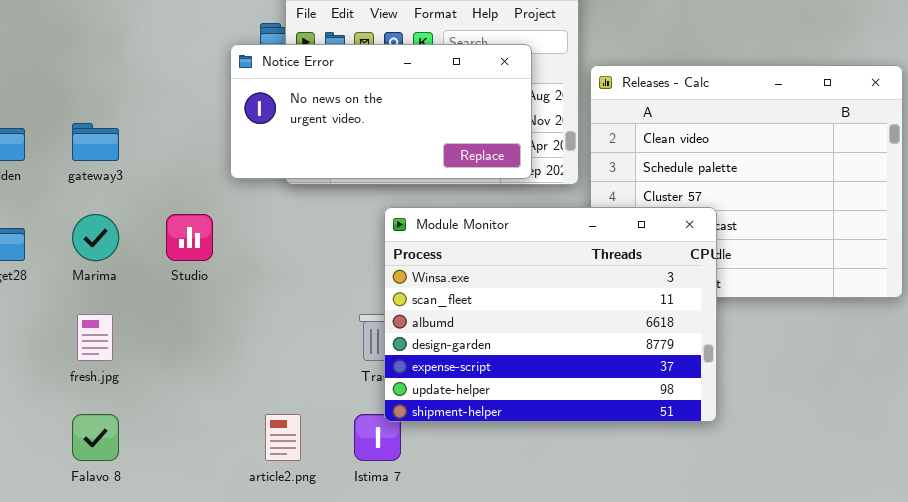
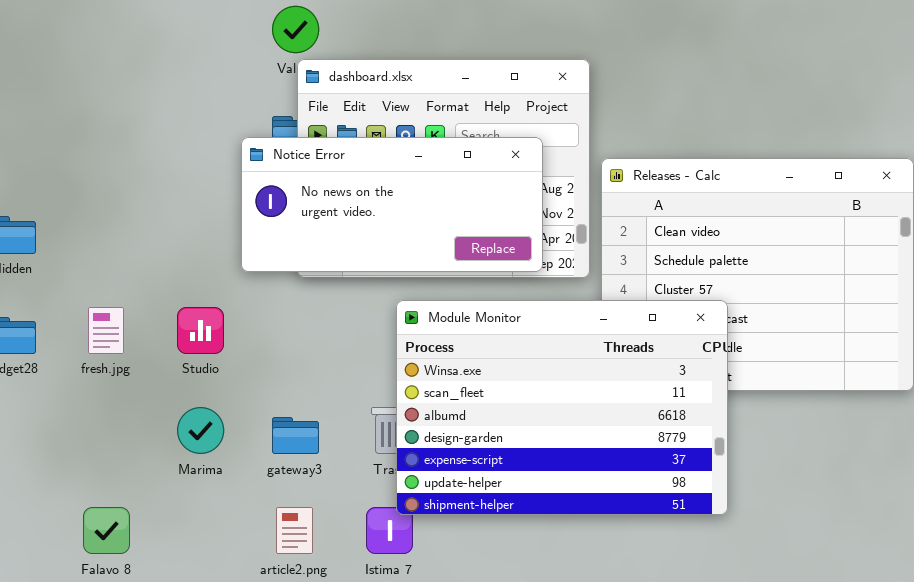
gateway3: [72,123,119,161] -> [272,417,319,454], moved
Marima: [72,214,119,261] -> [177,407,224,454], moved
fresh.jpg: [77,314,113,361] -> [88,307,124,354], moved

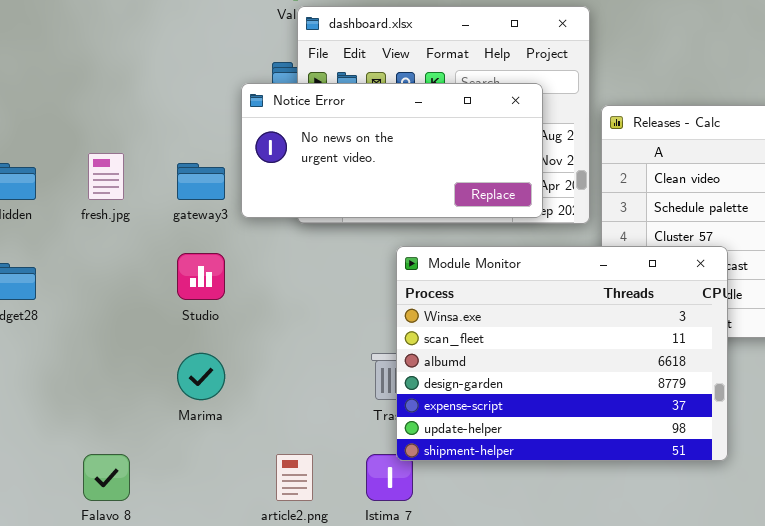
fresh.jpg: [88,307,124,354] -> [88,153,124,200], moved
gateway3: [272,417,319,454] -> [177,163,225,200], moved

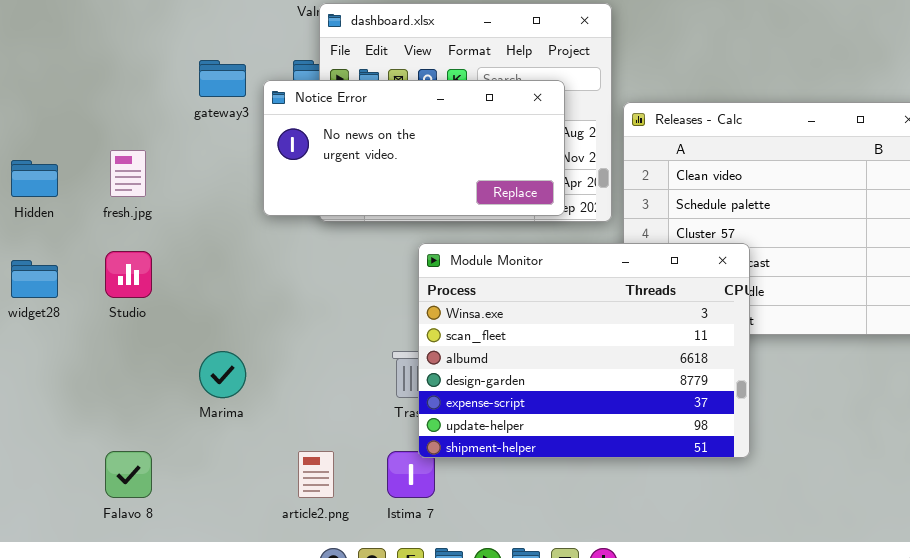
gateway3: [177,163,225,200] -> [199,60,246,97], moved
Studio: [177,253,225,300] -> [105,251,152,298], moved

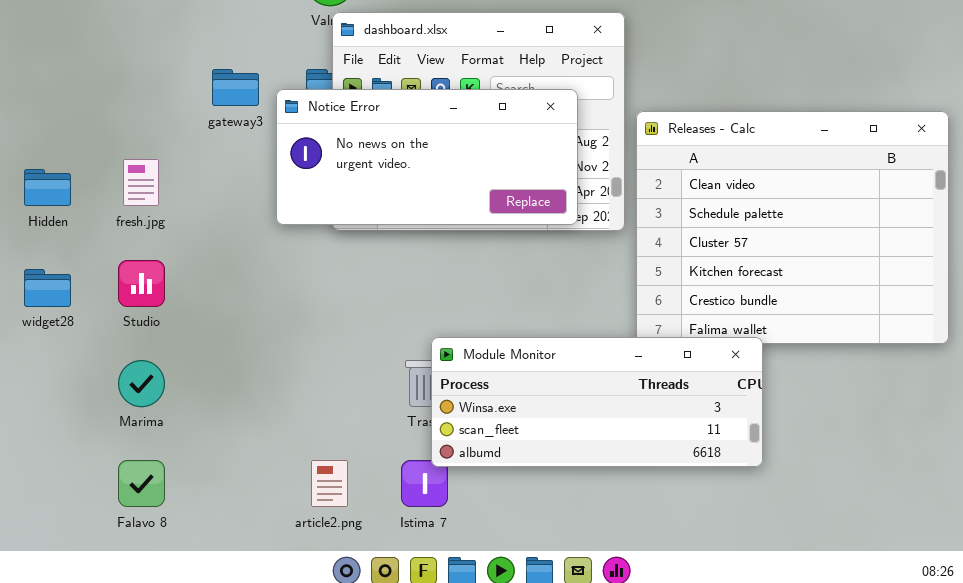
Module Monitor: [418,243,750,458] -> [431,337,763,467], resized
Marima: [199,351,246,398] -> [118,360,165,407], moved

